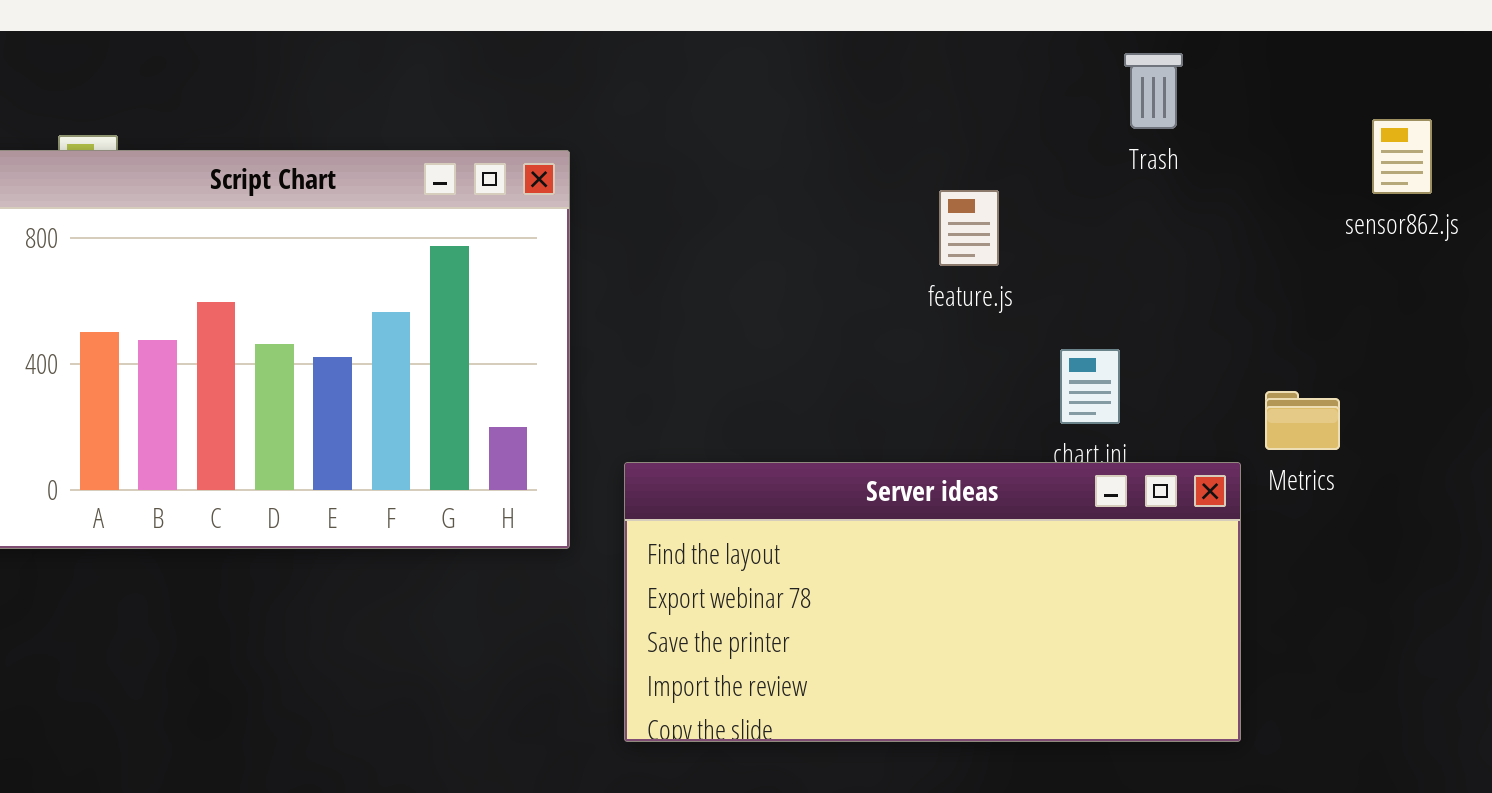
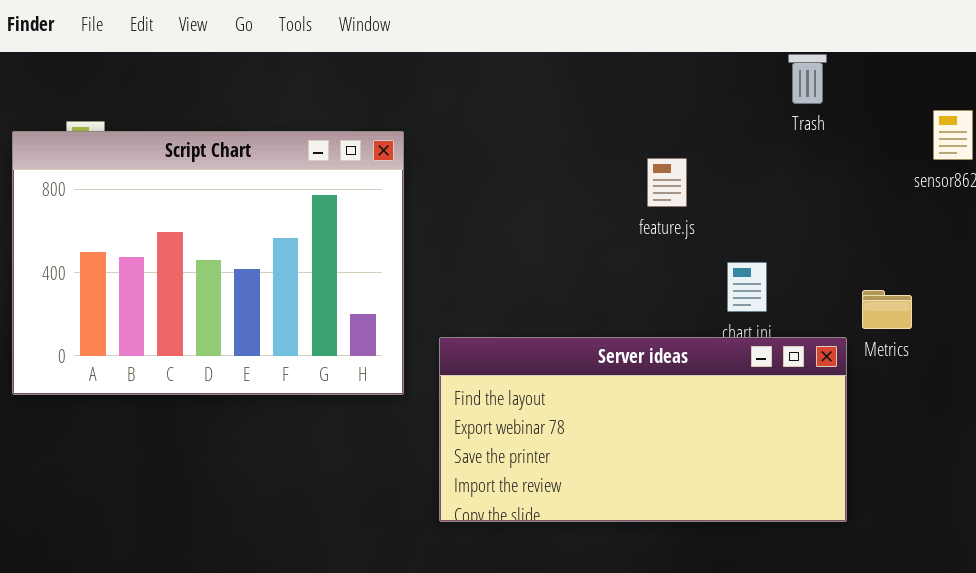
Trash: [1124,53,1183,129] -> [788,54,827,104], moved

